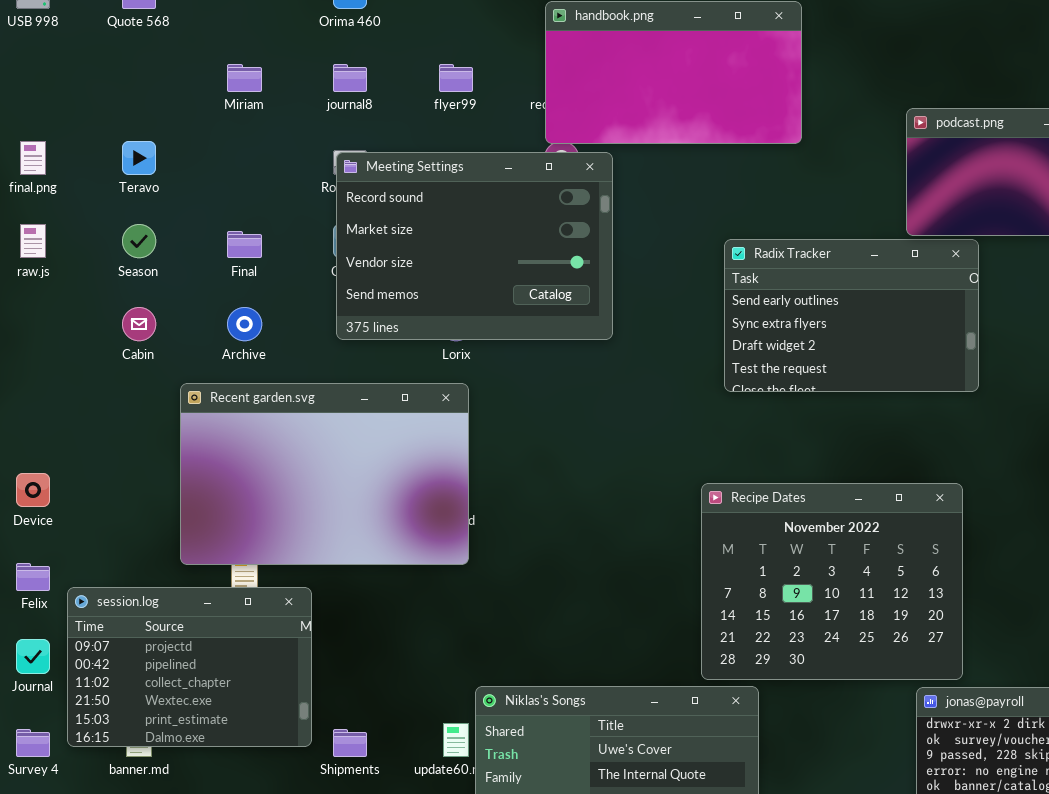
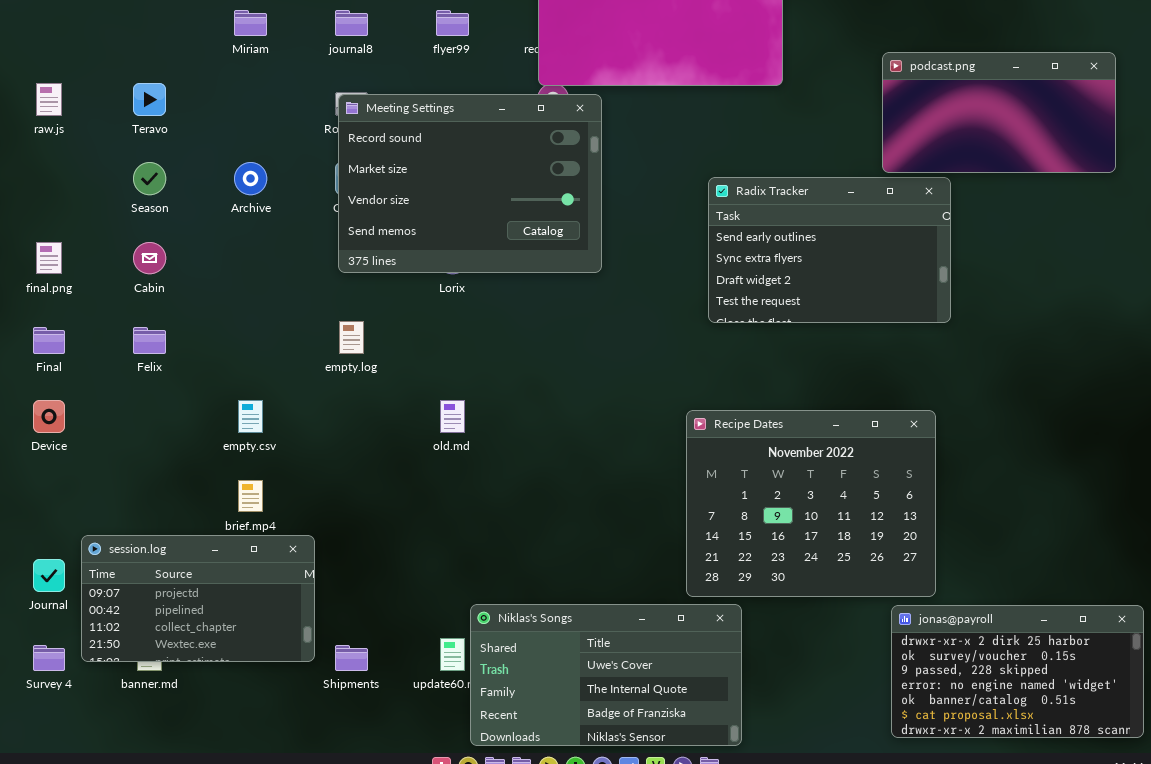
final.png: [20,141,46,175] -> [36,242,62,274], moved
raw.js: [20,224,46,258] -> [36,83,62,116], moved
Final: [227,231,262,258] -> [33,327,65,354], moved
Archive: [227,307,262,341] -> [234,162,267,195], moved
Recent garden.svg: [180,383,469,565] -> none, closed
Felix: [16,563,50,591] -> [133,327,166,354], moved
session.log: [67,587,312,747] -> [81,535,315,662], resized

